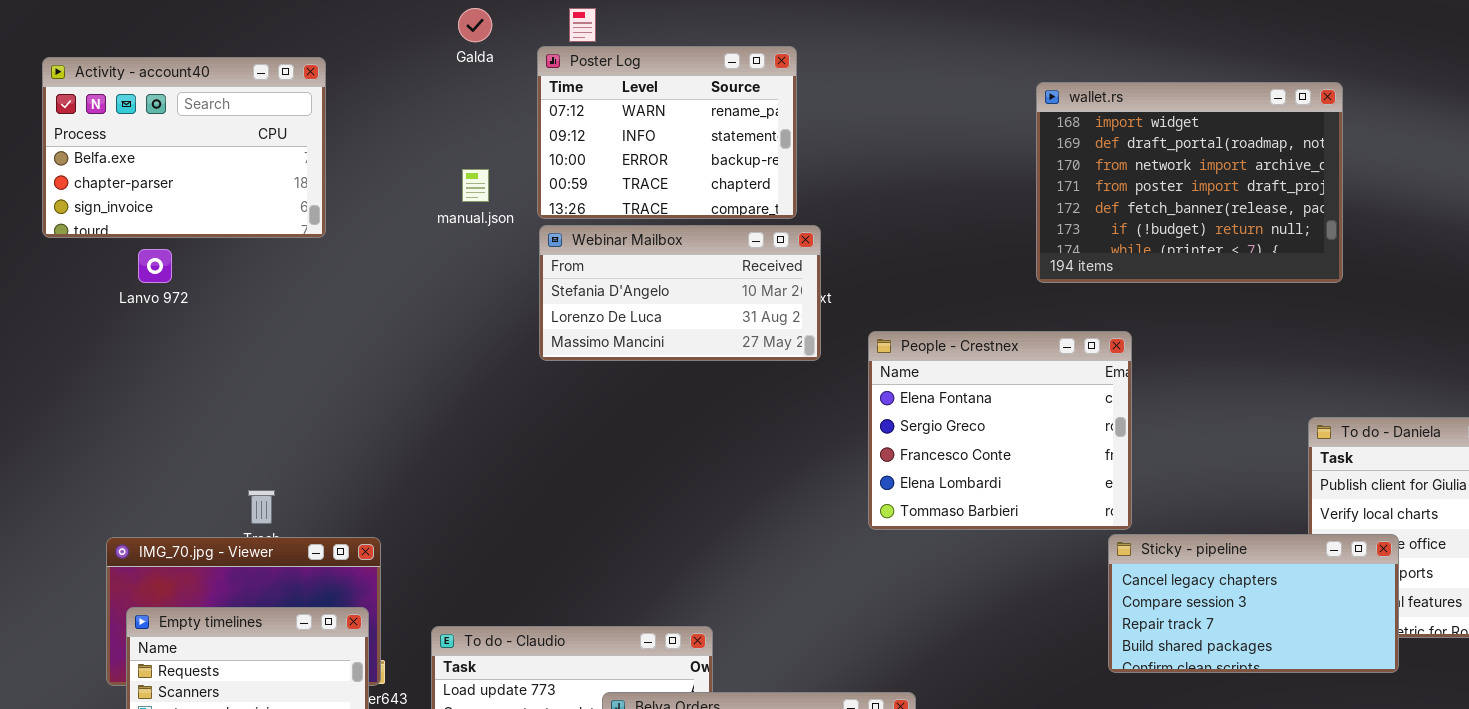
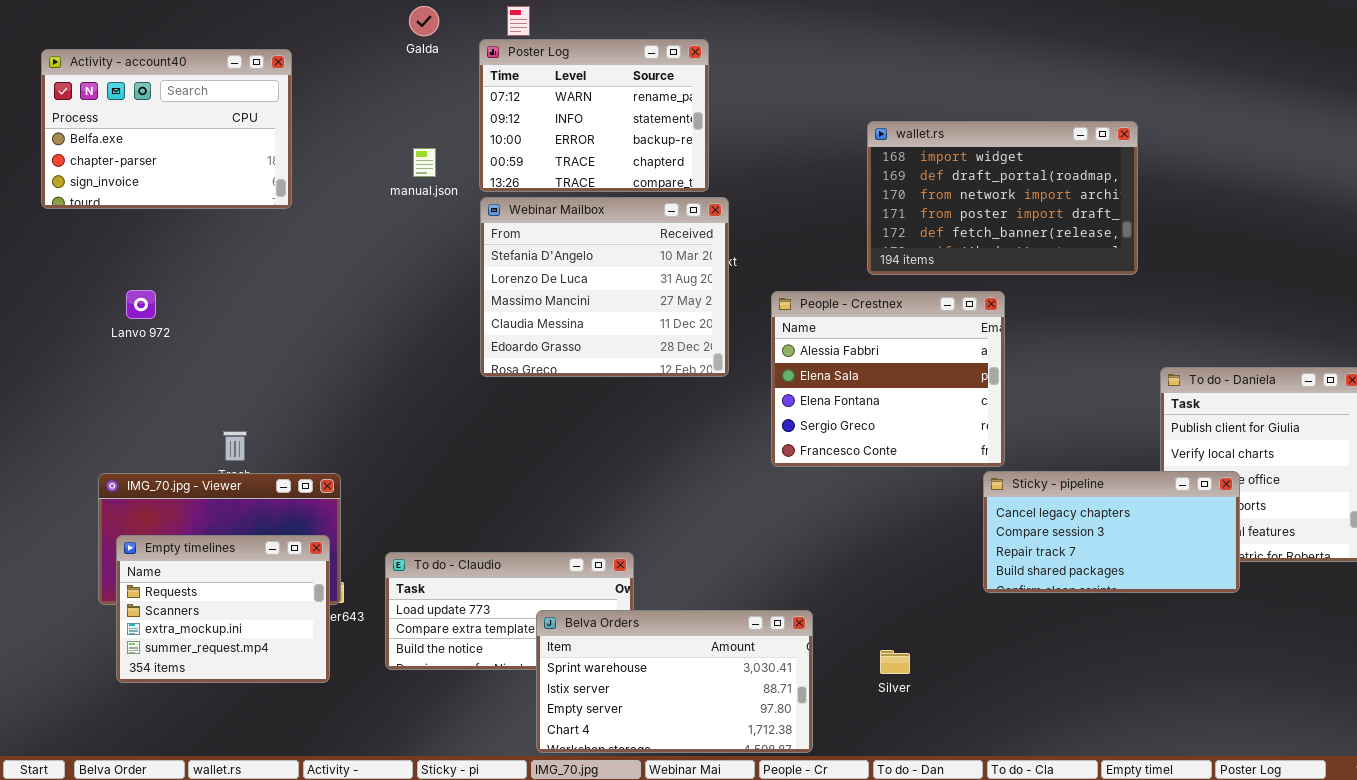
wallet.rs: [1036,82,1343,283] -> [867,121,1138,275], moved, resized
Webinar Mailbox: [539,225,821,361] -> [480,197,729,377], resized
Lanvo 972: [138,249,172,283] -> [126,290,156,319], moved
People - Crestnex: [868,331,1132,530] -> [771,291,1005,467], scrolled up 2 rows

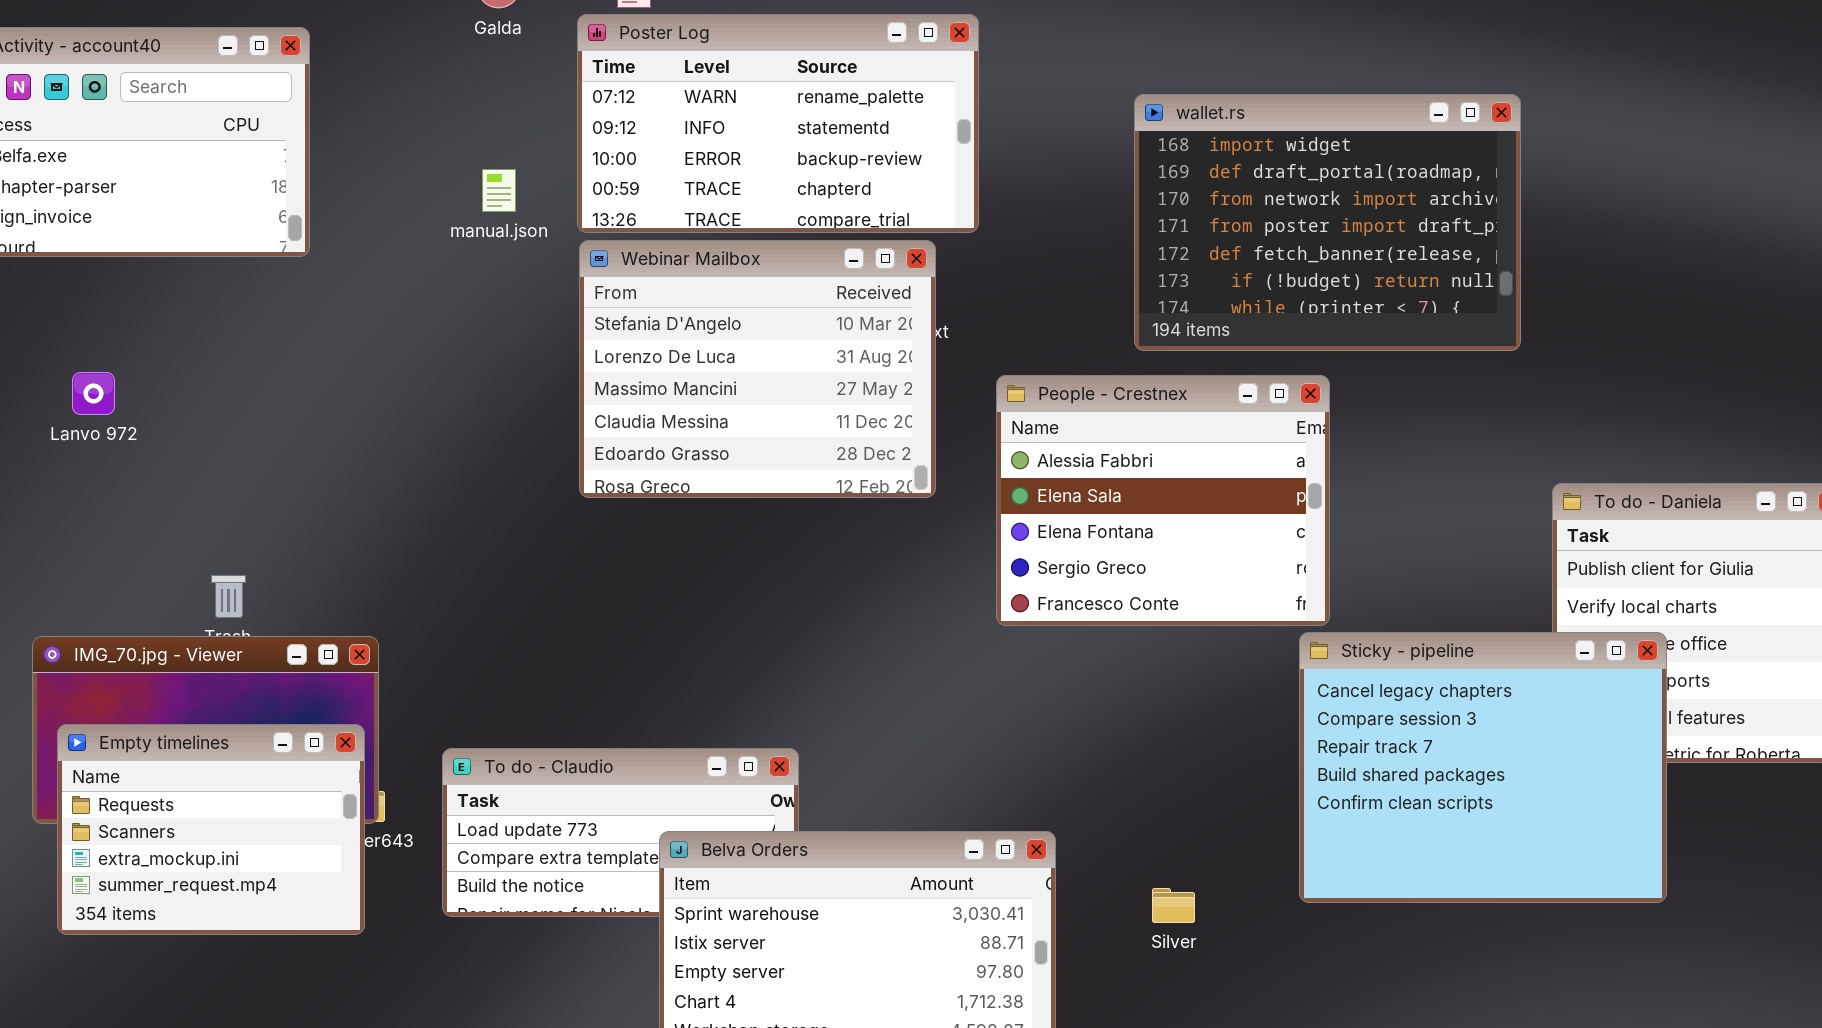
Poster Log: [479,39,709,192] -> [577,14,979,233], resized
wallet.rs: [867,121,1138,275] -> [1134,94,1521,351], resized
Sticky - pipeline: [983,471,1240,593] -> [1299,632,1667,903], resized

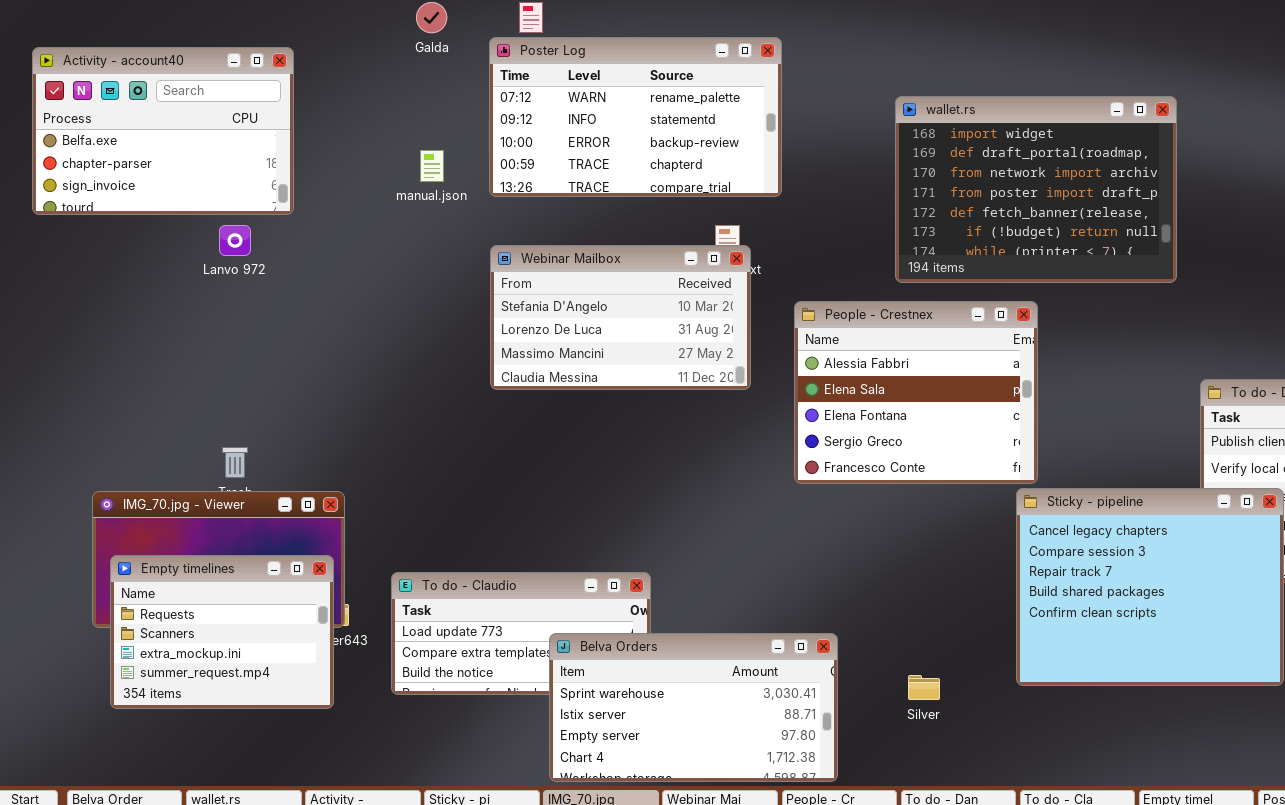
Webinar Mailbox: [579,240,936,498] -> [490,245,751,390], resized
Lanvo 972: [72,372,115,415] -> [219,225,251,256], moved

